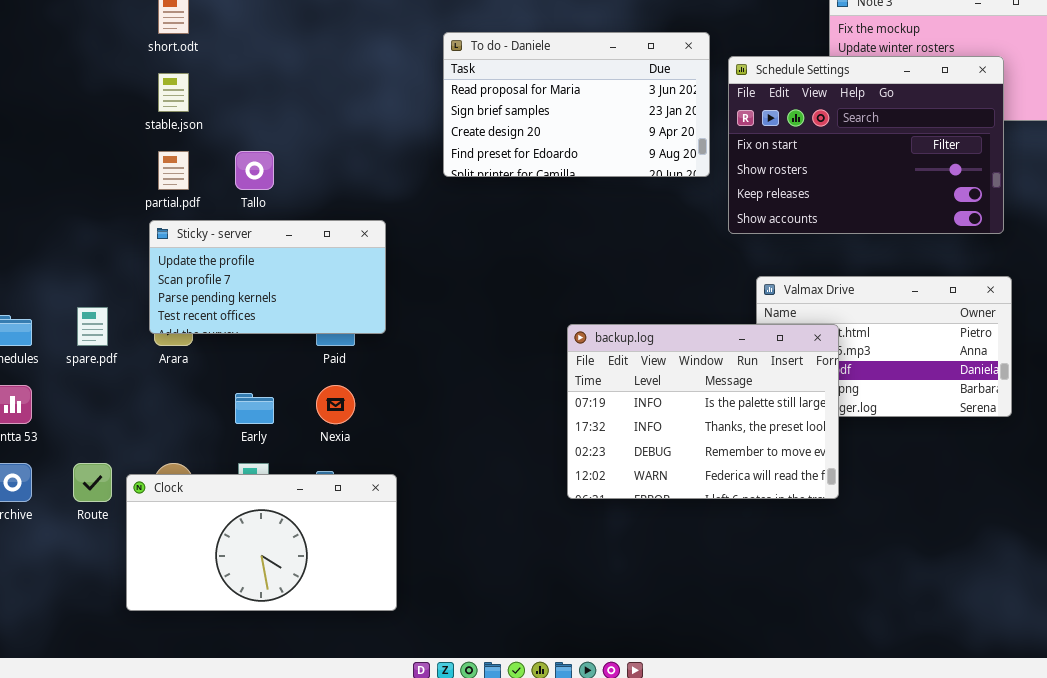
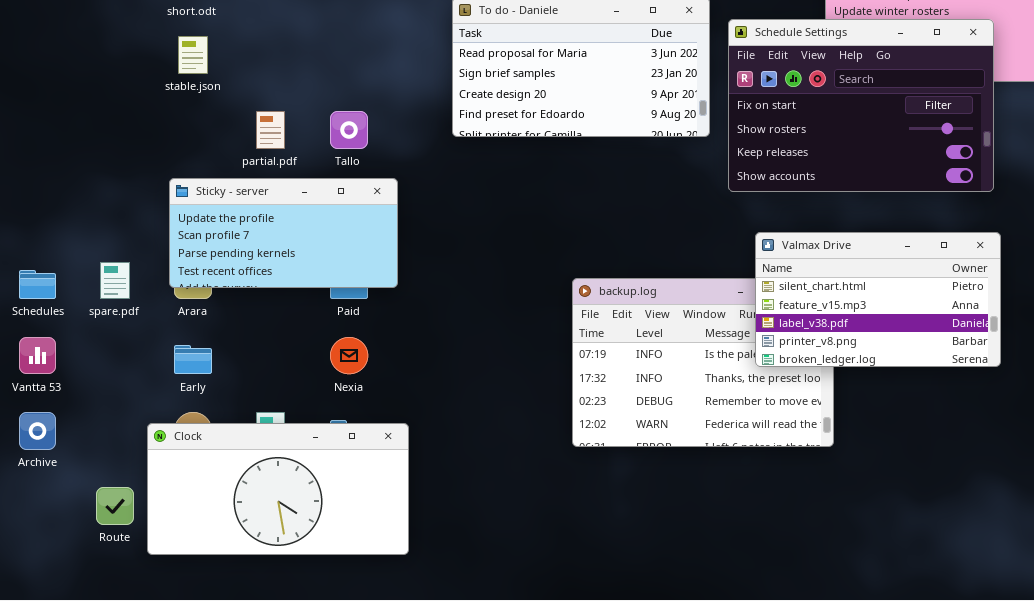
partial.pdf: [158,151,189,190] -> [256,111,285,149], moved
Tallo: [235,151,274,190] -> [330,111,368,149], moved
Valmax Drive: [756,276,1012,417] -> [755,232,1001,367], raised
Early: [235,393,274,424] -> [174,345,212,374], moved
Route: [73,463,112,502] -> [96,487,134,525], moved

